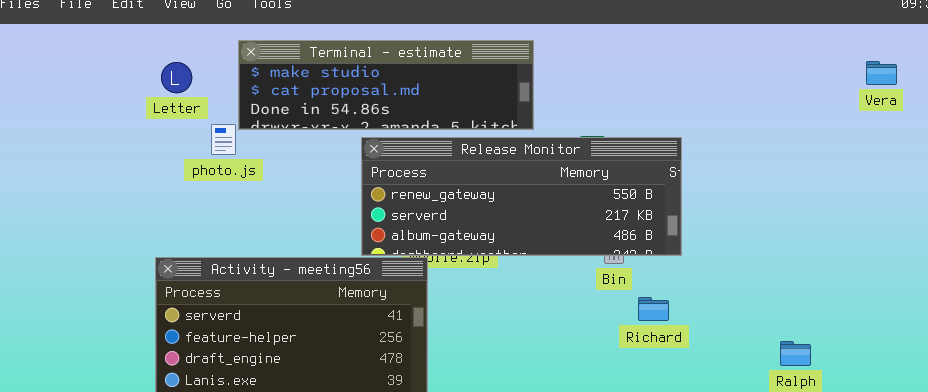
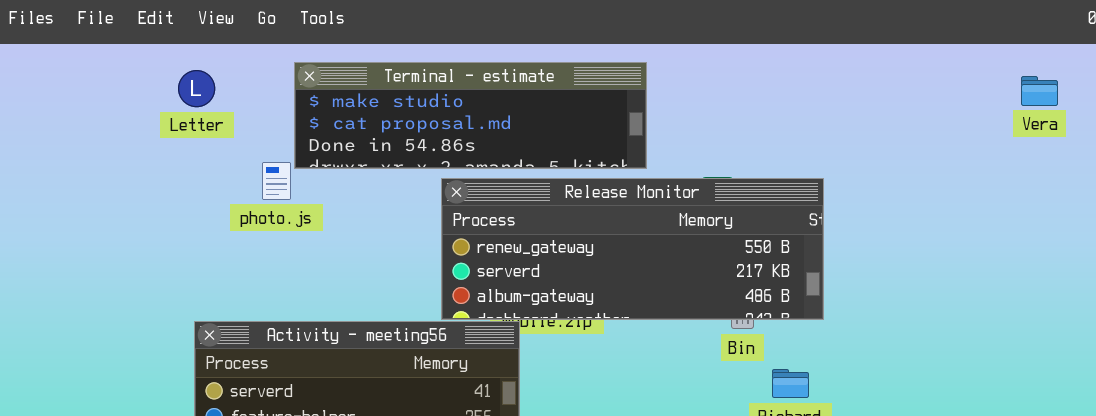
Vera: [866,61,897,85] -> [1021,76,1058,106], moved
Letter: [161,62,192,93] -> [178,70,215,107], moved

